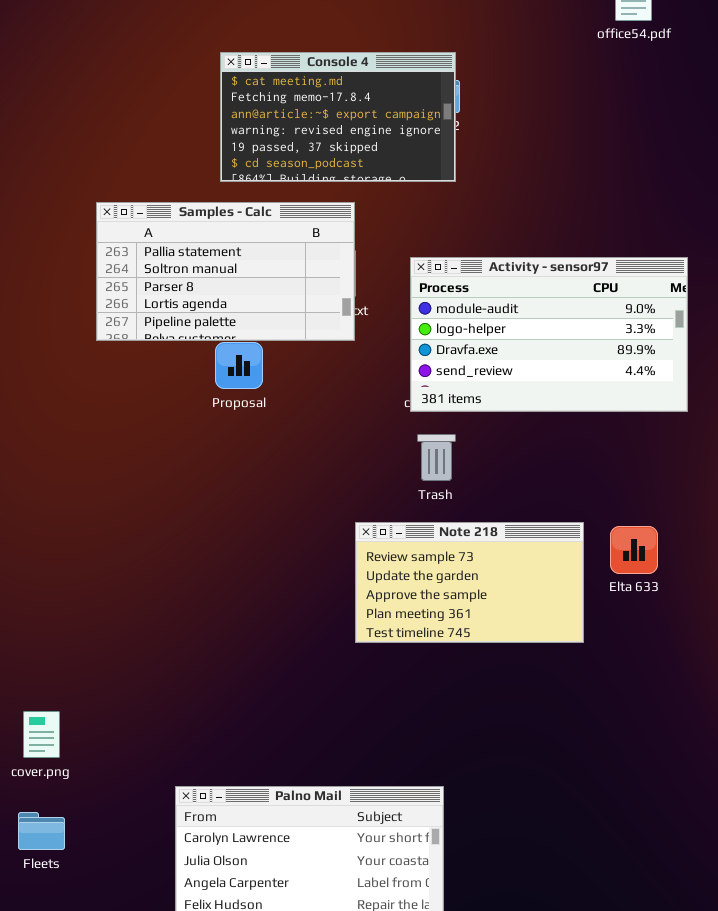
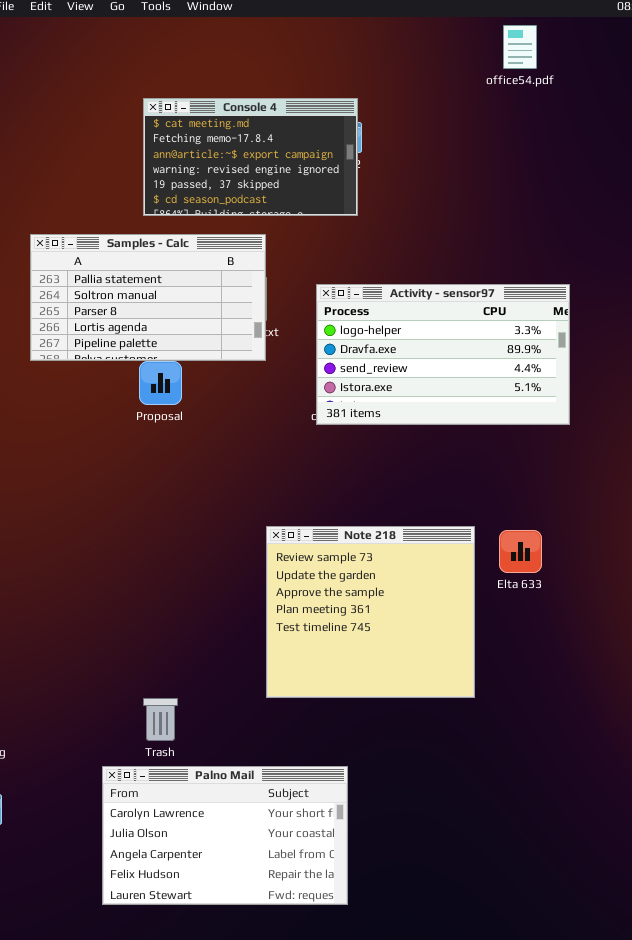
Activity - sensor97: [410,257,688,412] -> [316,284,570,425], scrolled down 1 row
Trash: [417,434,456,481] -> [143,698,178,741], moved
Note 218: [355,522,584,643] -> [266,526,475,698], resized

